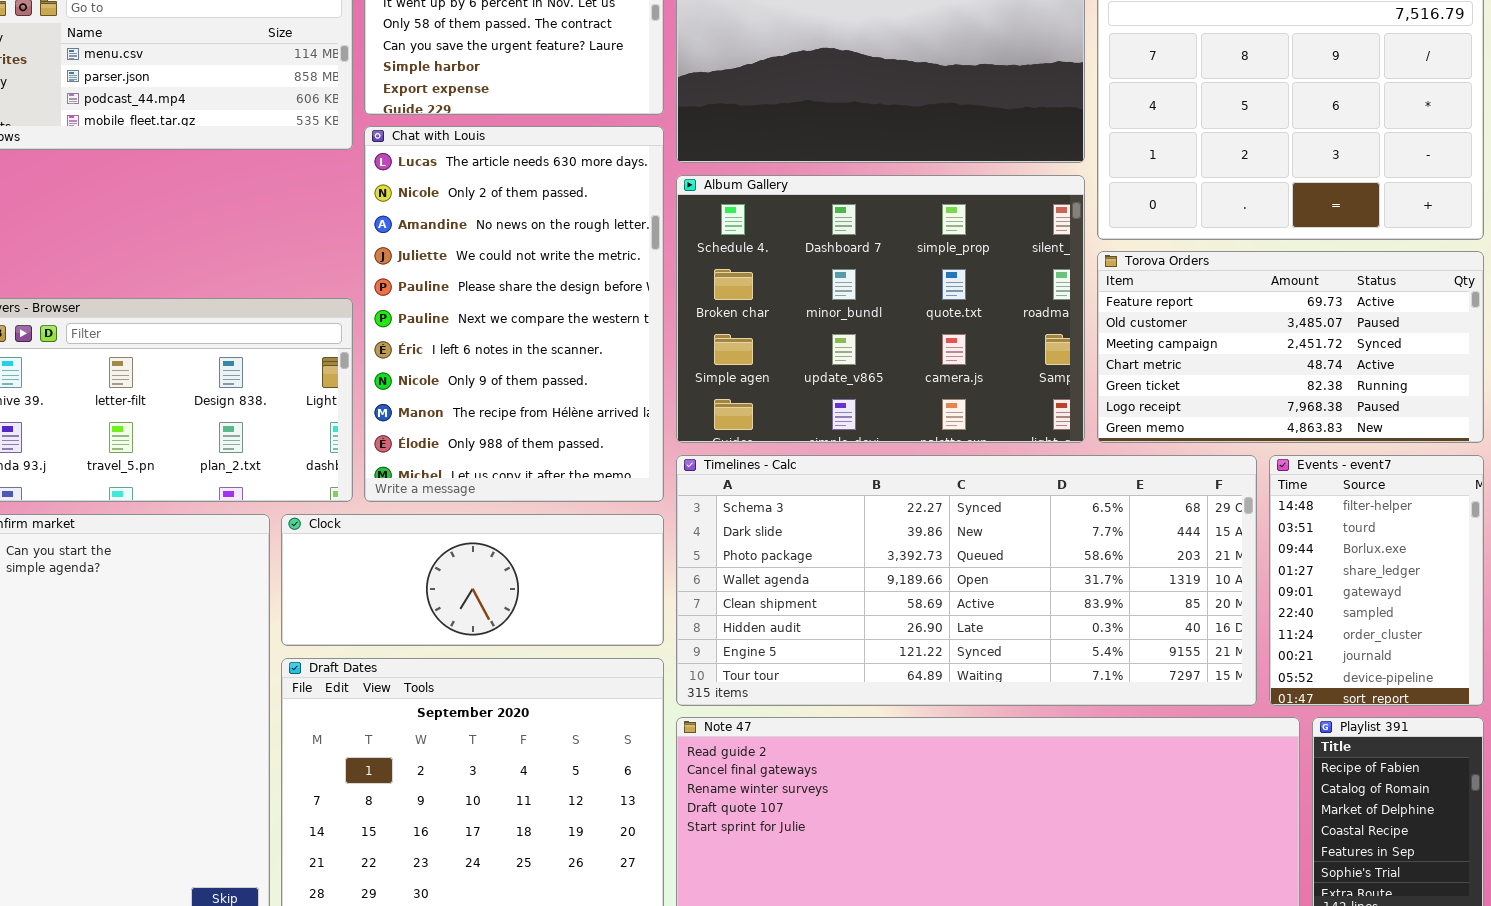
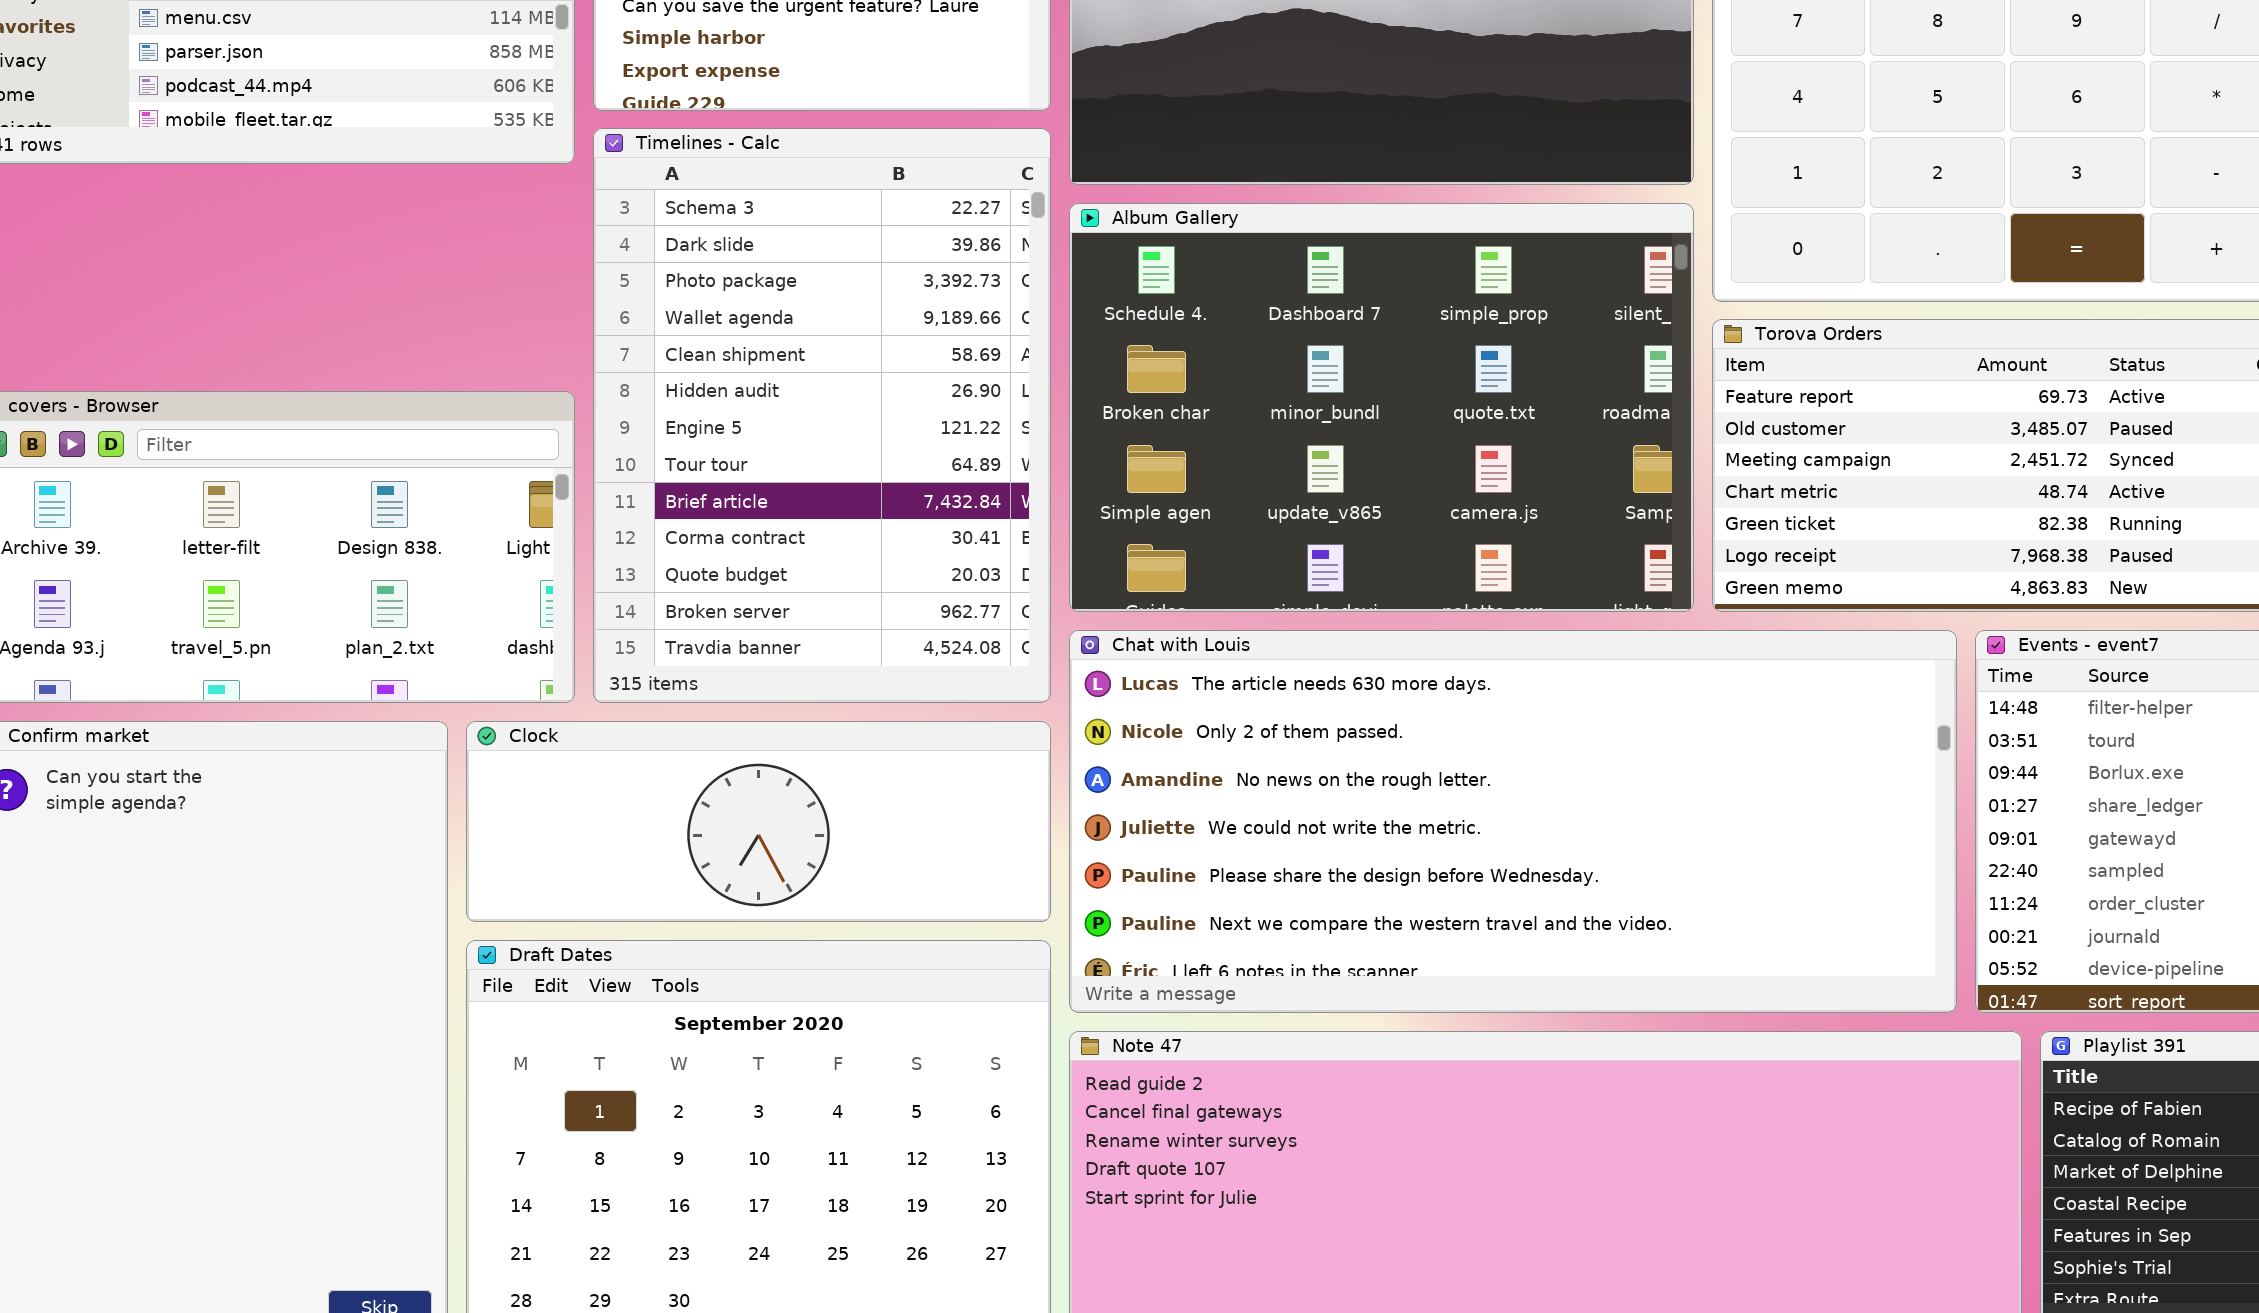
Chat with Louis: [364,126,664,502] -> [1069,630,1957,1013], moved, resized
Timelines - Calc: [676,455,1257,706] -> [593,128,1051,703], moved, resized

